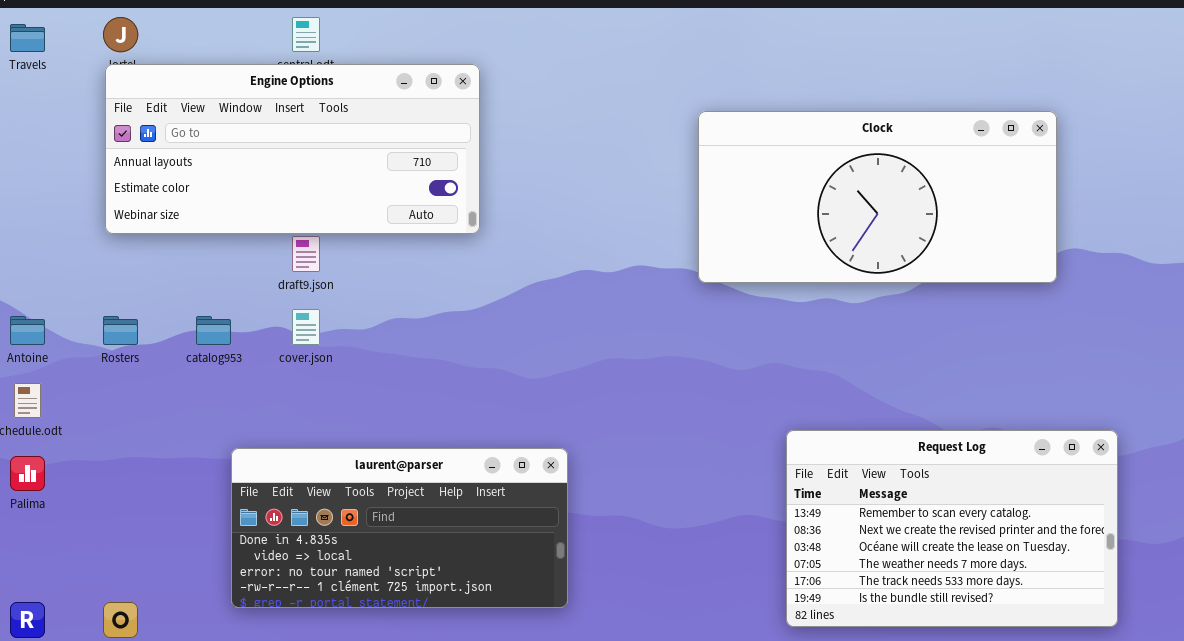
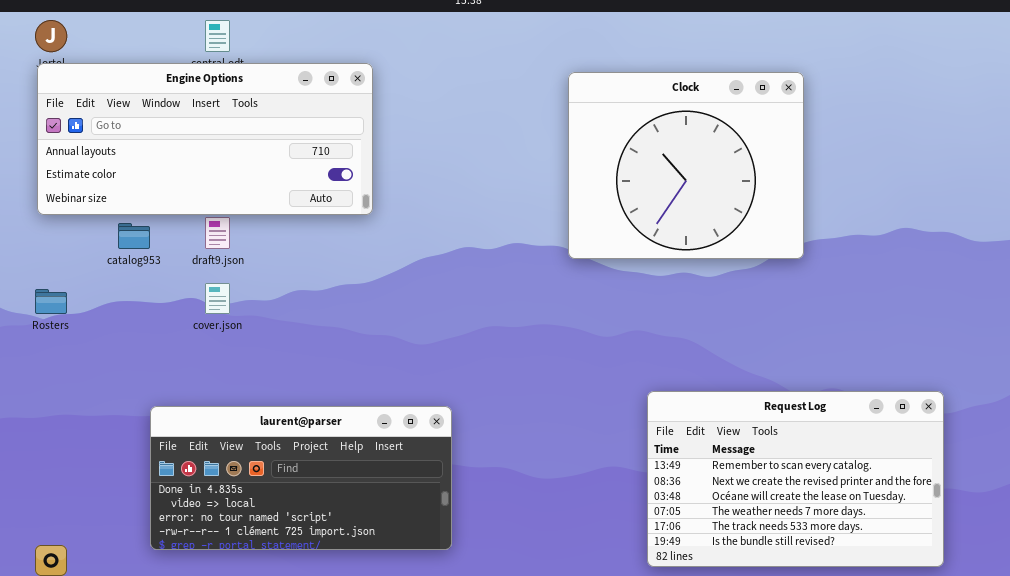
Clock: [698,111,1057,283] -> [568,72,804,259], resized
catalog953: [196,316,231,345] -> [118,223,150,249], moved

